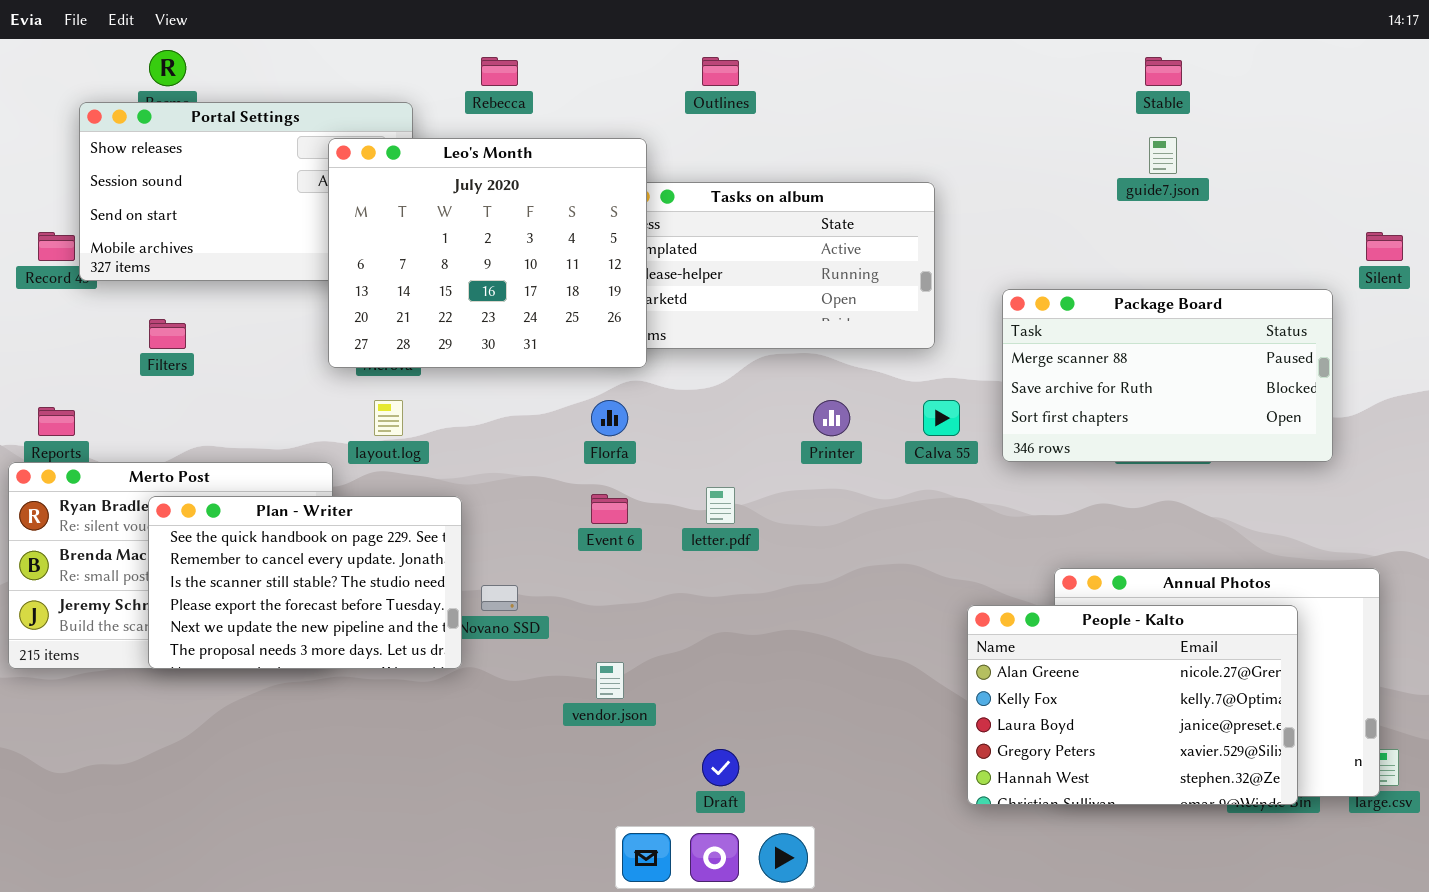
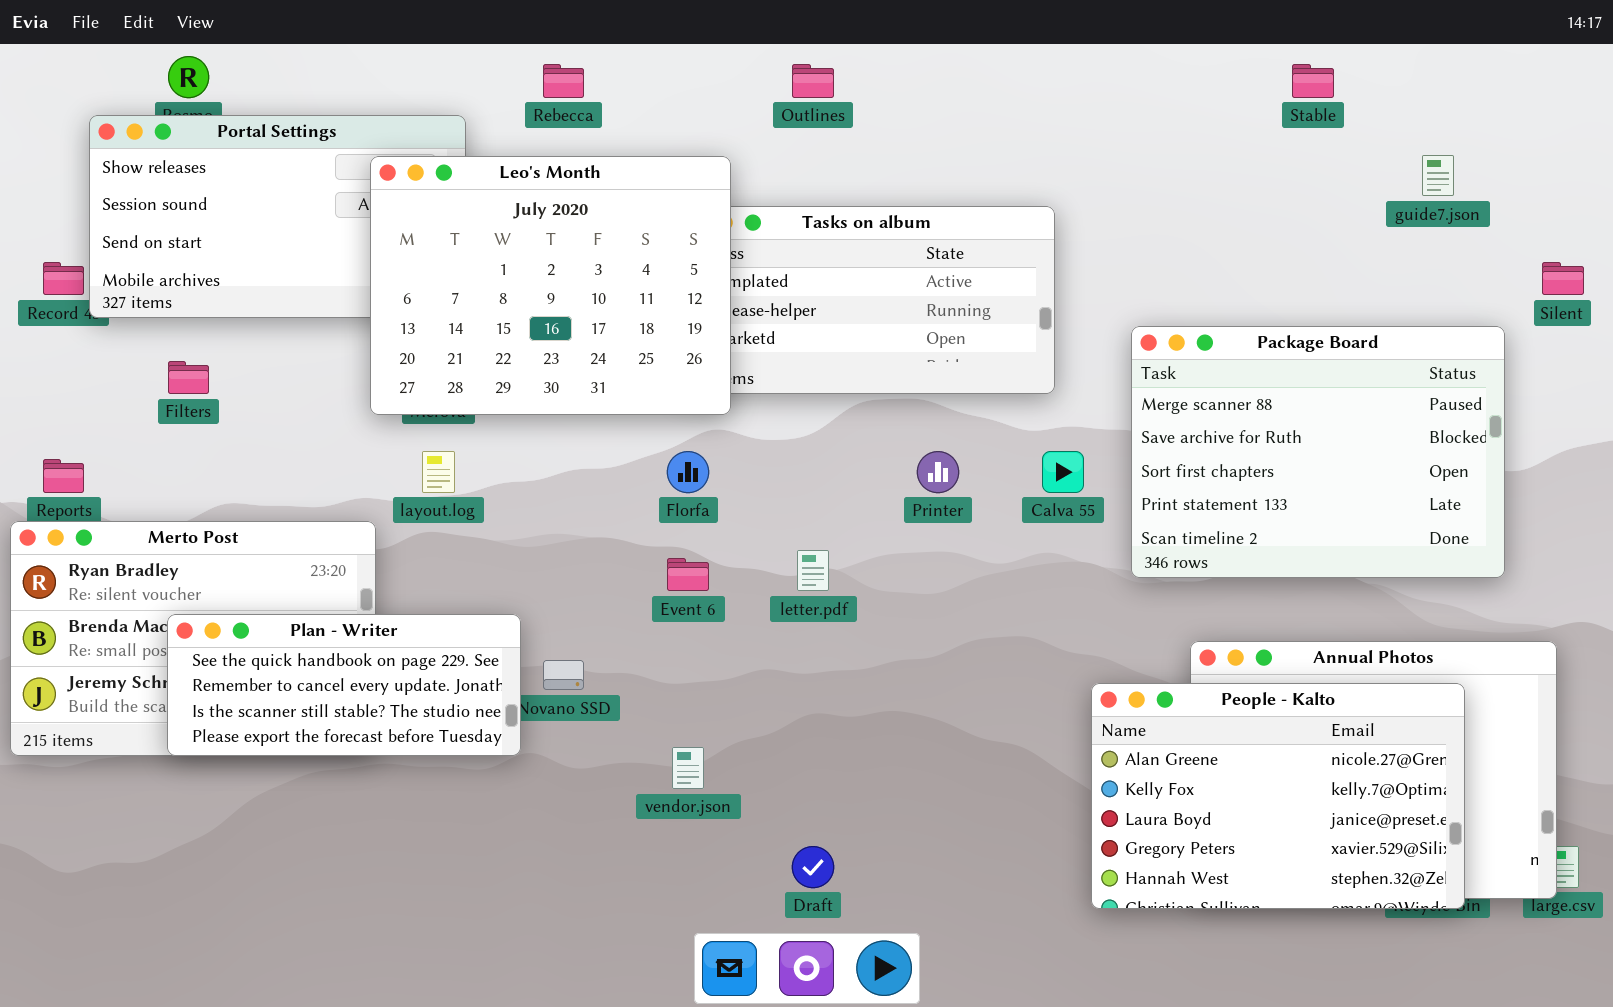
guide7.json: [1149,137,1177,174] -> [1422,155,1454,196], moved
Package Board: [1002,289,1333,462] -> [1131,326,1505,578], resized
Plan - Writer: [148,496,462,669] -> [167,614,521,756], resized

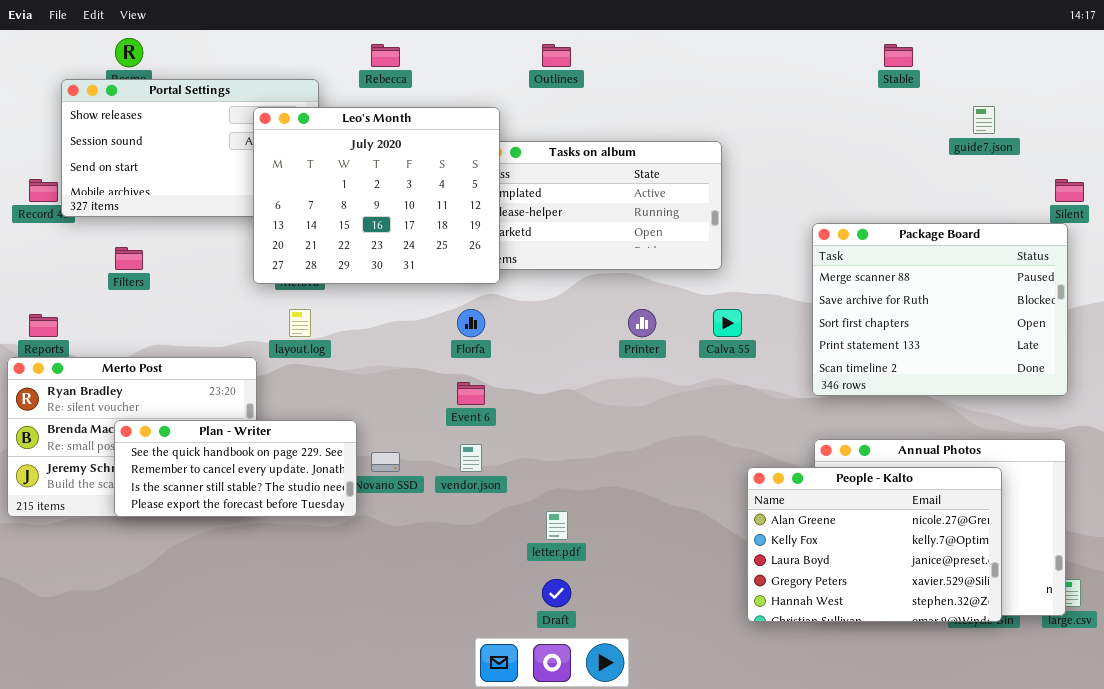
Package Board: [1131,326,1505,578] -> [812,223,1068,396], moved
letter.pdf: [797,550,829,591] -> [546,511,568,540], moved
vendor.json: [672,747,704,789] -> [460,444,482,472], moved

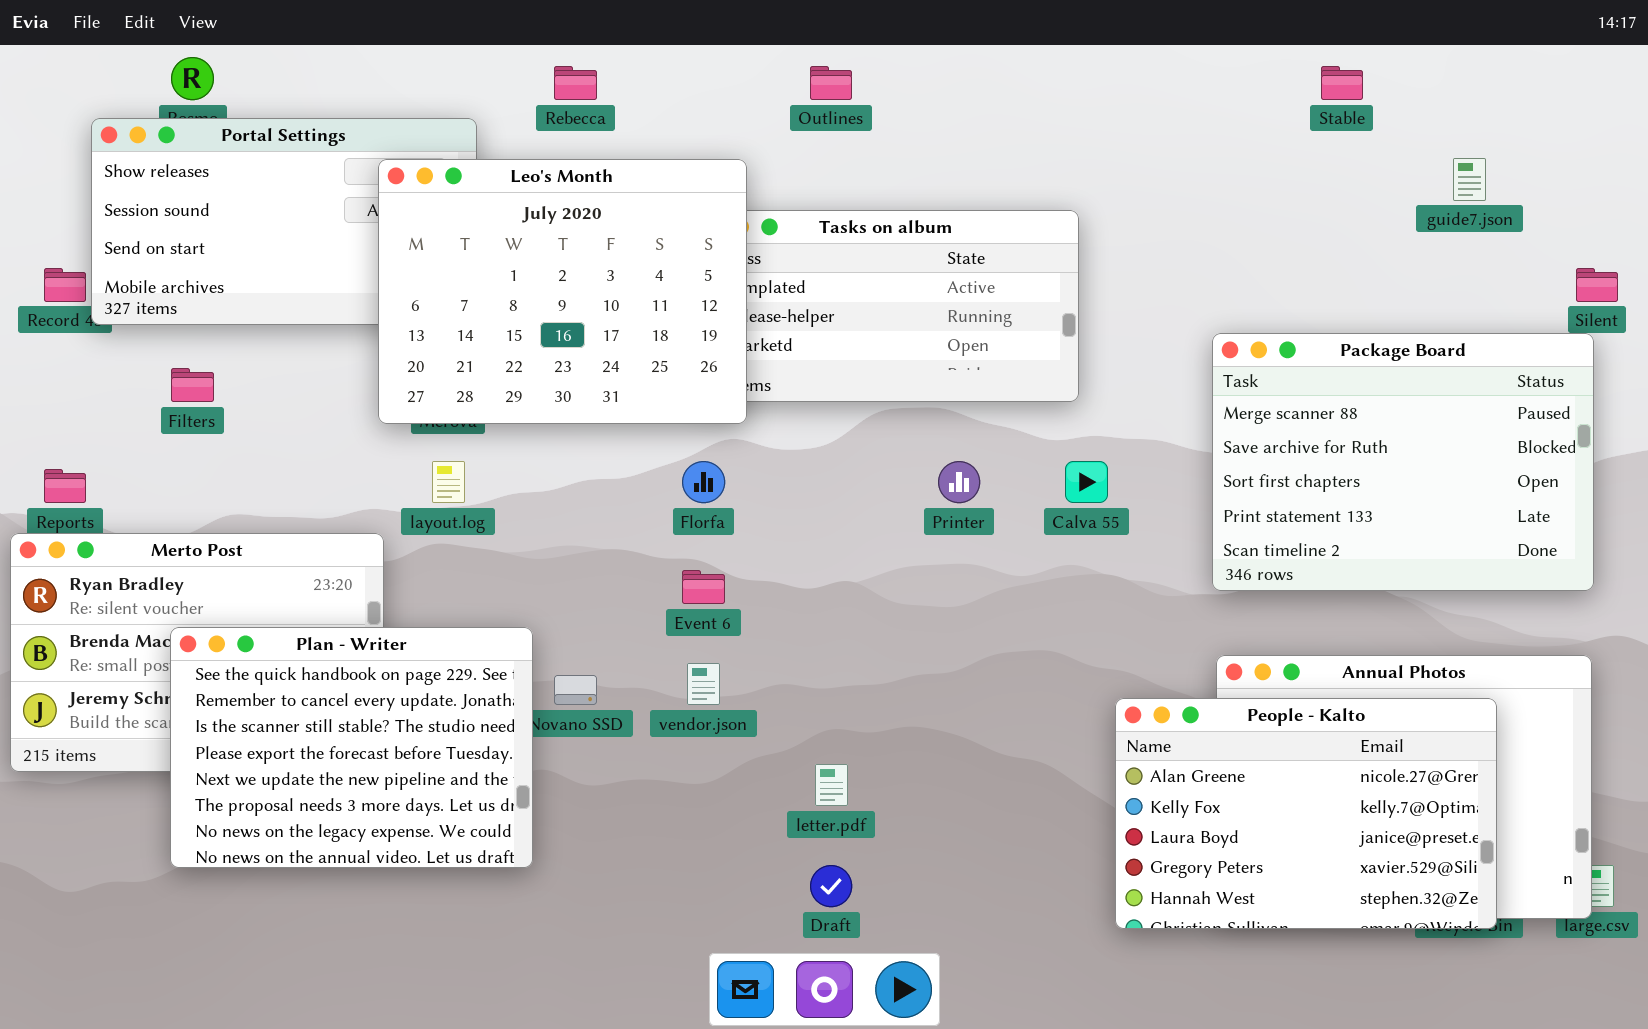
Plan - Writer: [114,420,357,517] -> [170,627,533,868], resized

